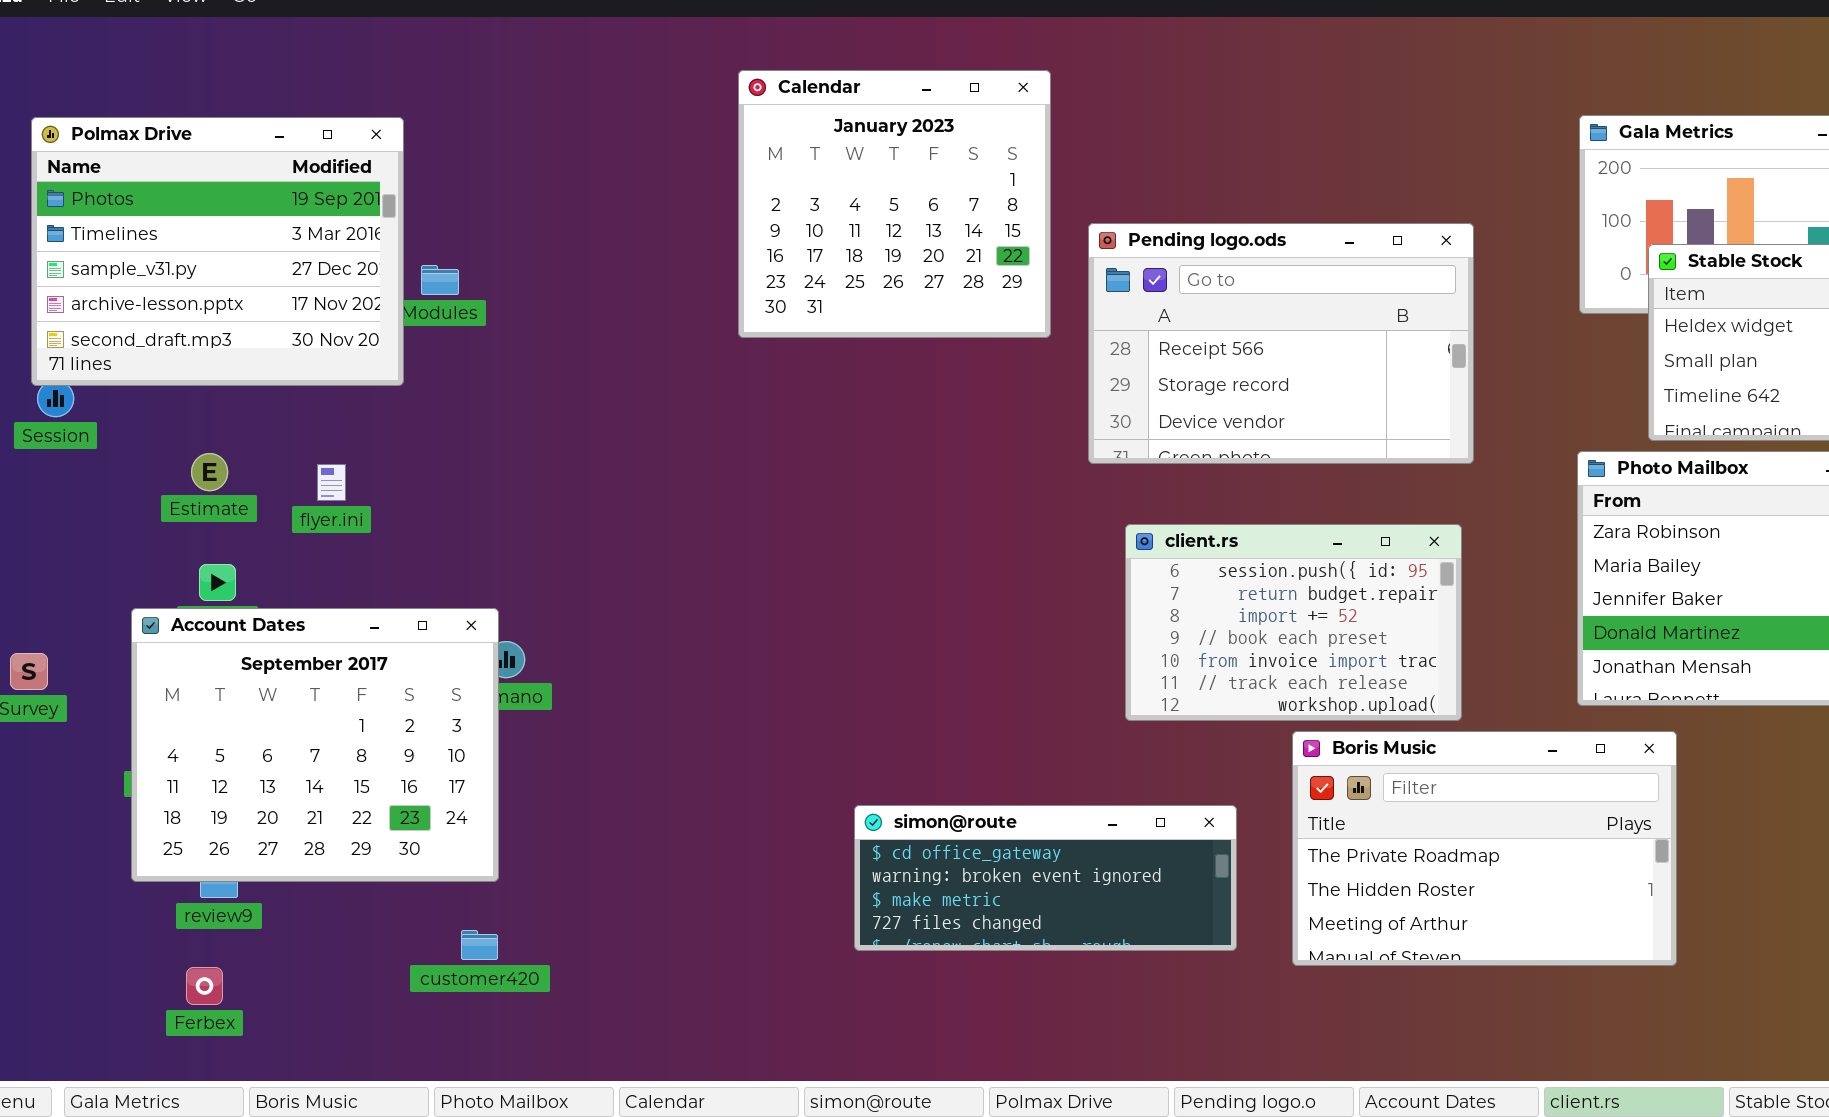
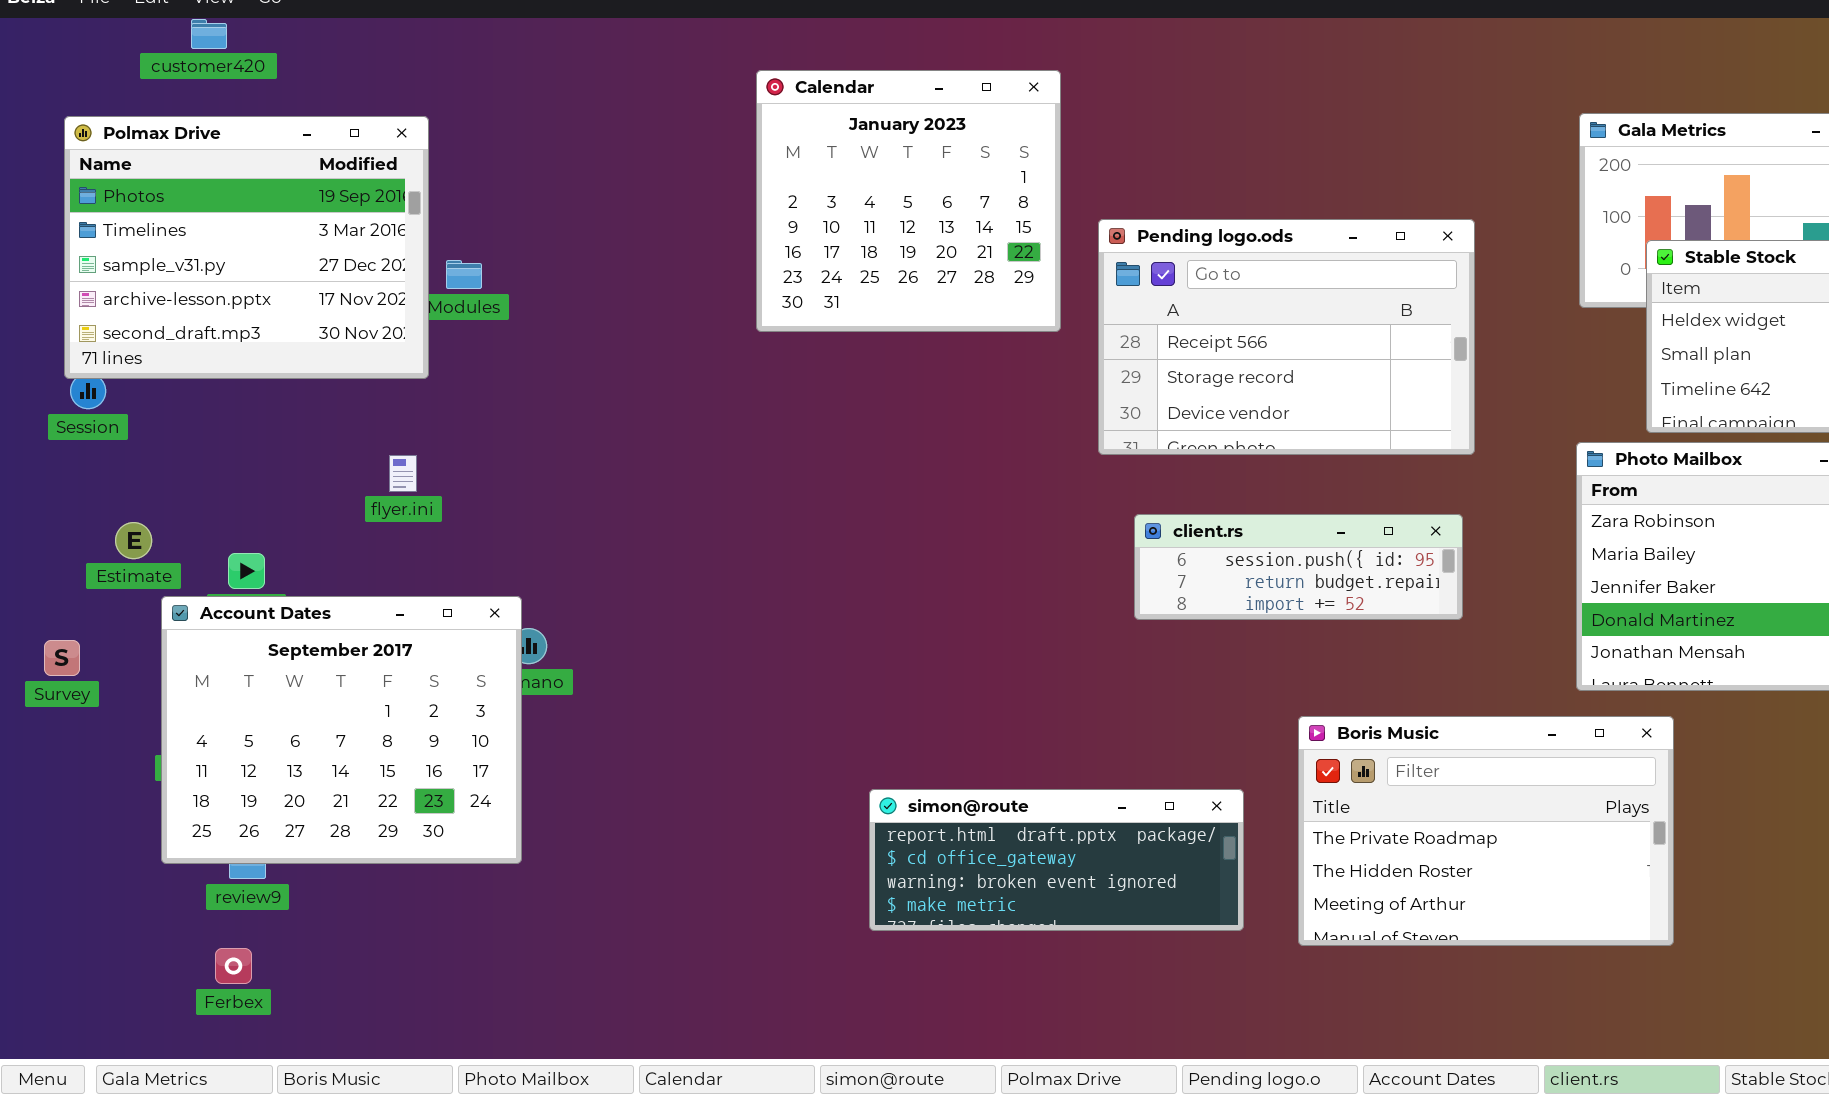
Estimate: [191,453,228,491] -> [115,522,152,559], moved
flyer.ini: [317,464,346,501] -> [389,455,417,492], moved
client.rs: [1125,524,1462,721] -> [1134,514,1463,620], resized
simon@route: [854,805,1237,951] -> [869,789,1244,931], scrolled up 1 row
customer420: [461,930,498,960] -> [191,19,227,49], moved

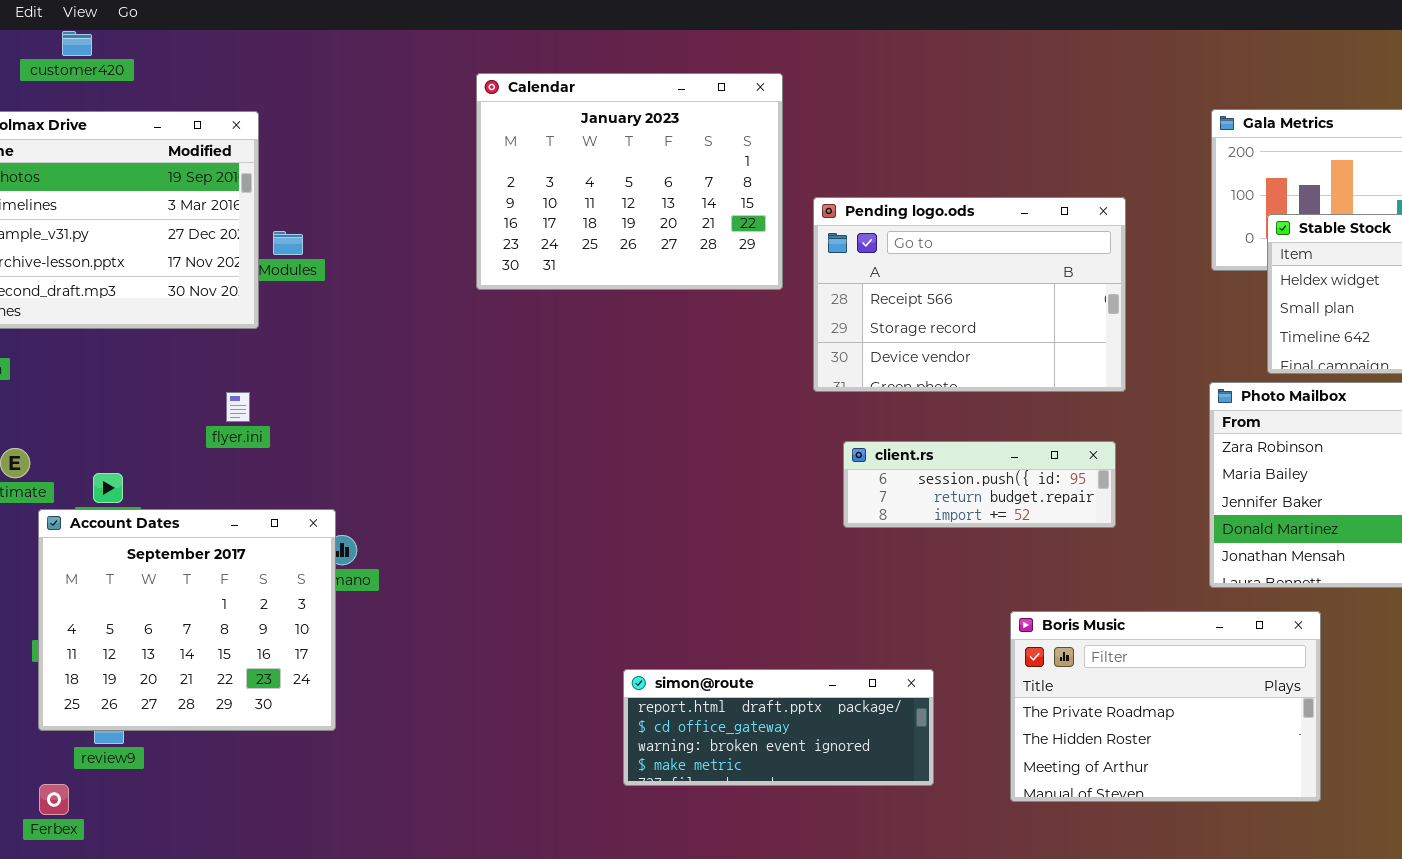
Calendar: [756,70,1061,332] -> [476,73,783,290], resized
Boris Music: [1298,716,1674,946] -> [1010,611,1321,802], moved
Ferbex: [215,948,252,984] -> [39,784,69,815], moved

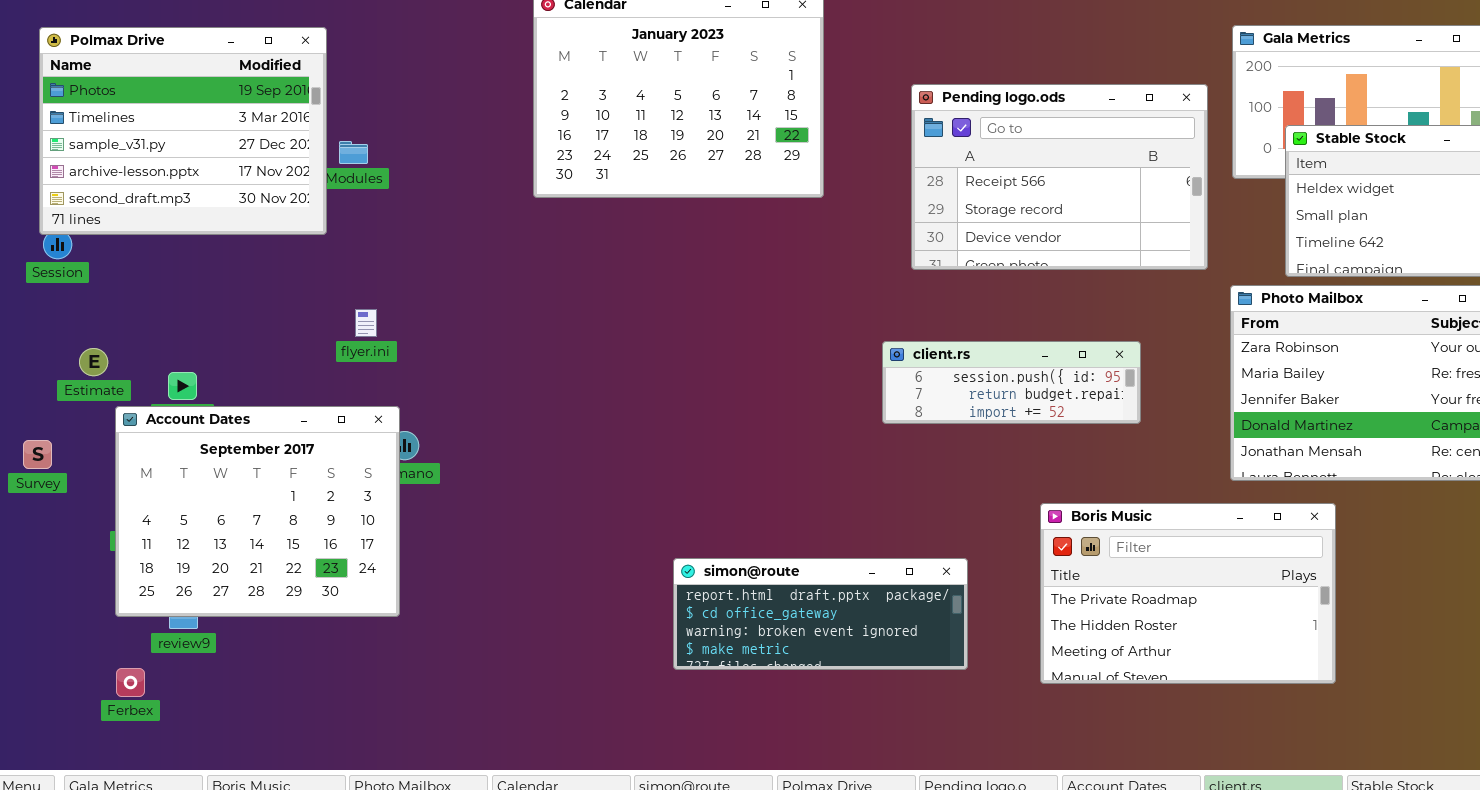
Pending logo.ods: [813,197,1126,392] -> [911,84,1208,270], moved
flyer.ini: [226,392,250,422] -> [355,309,377,337], moved

